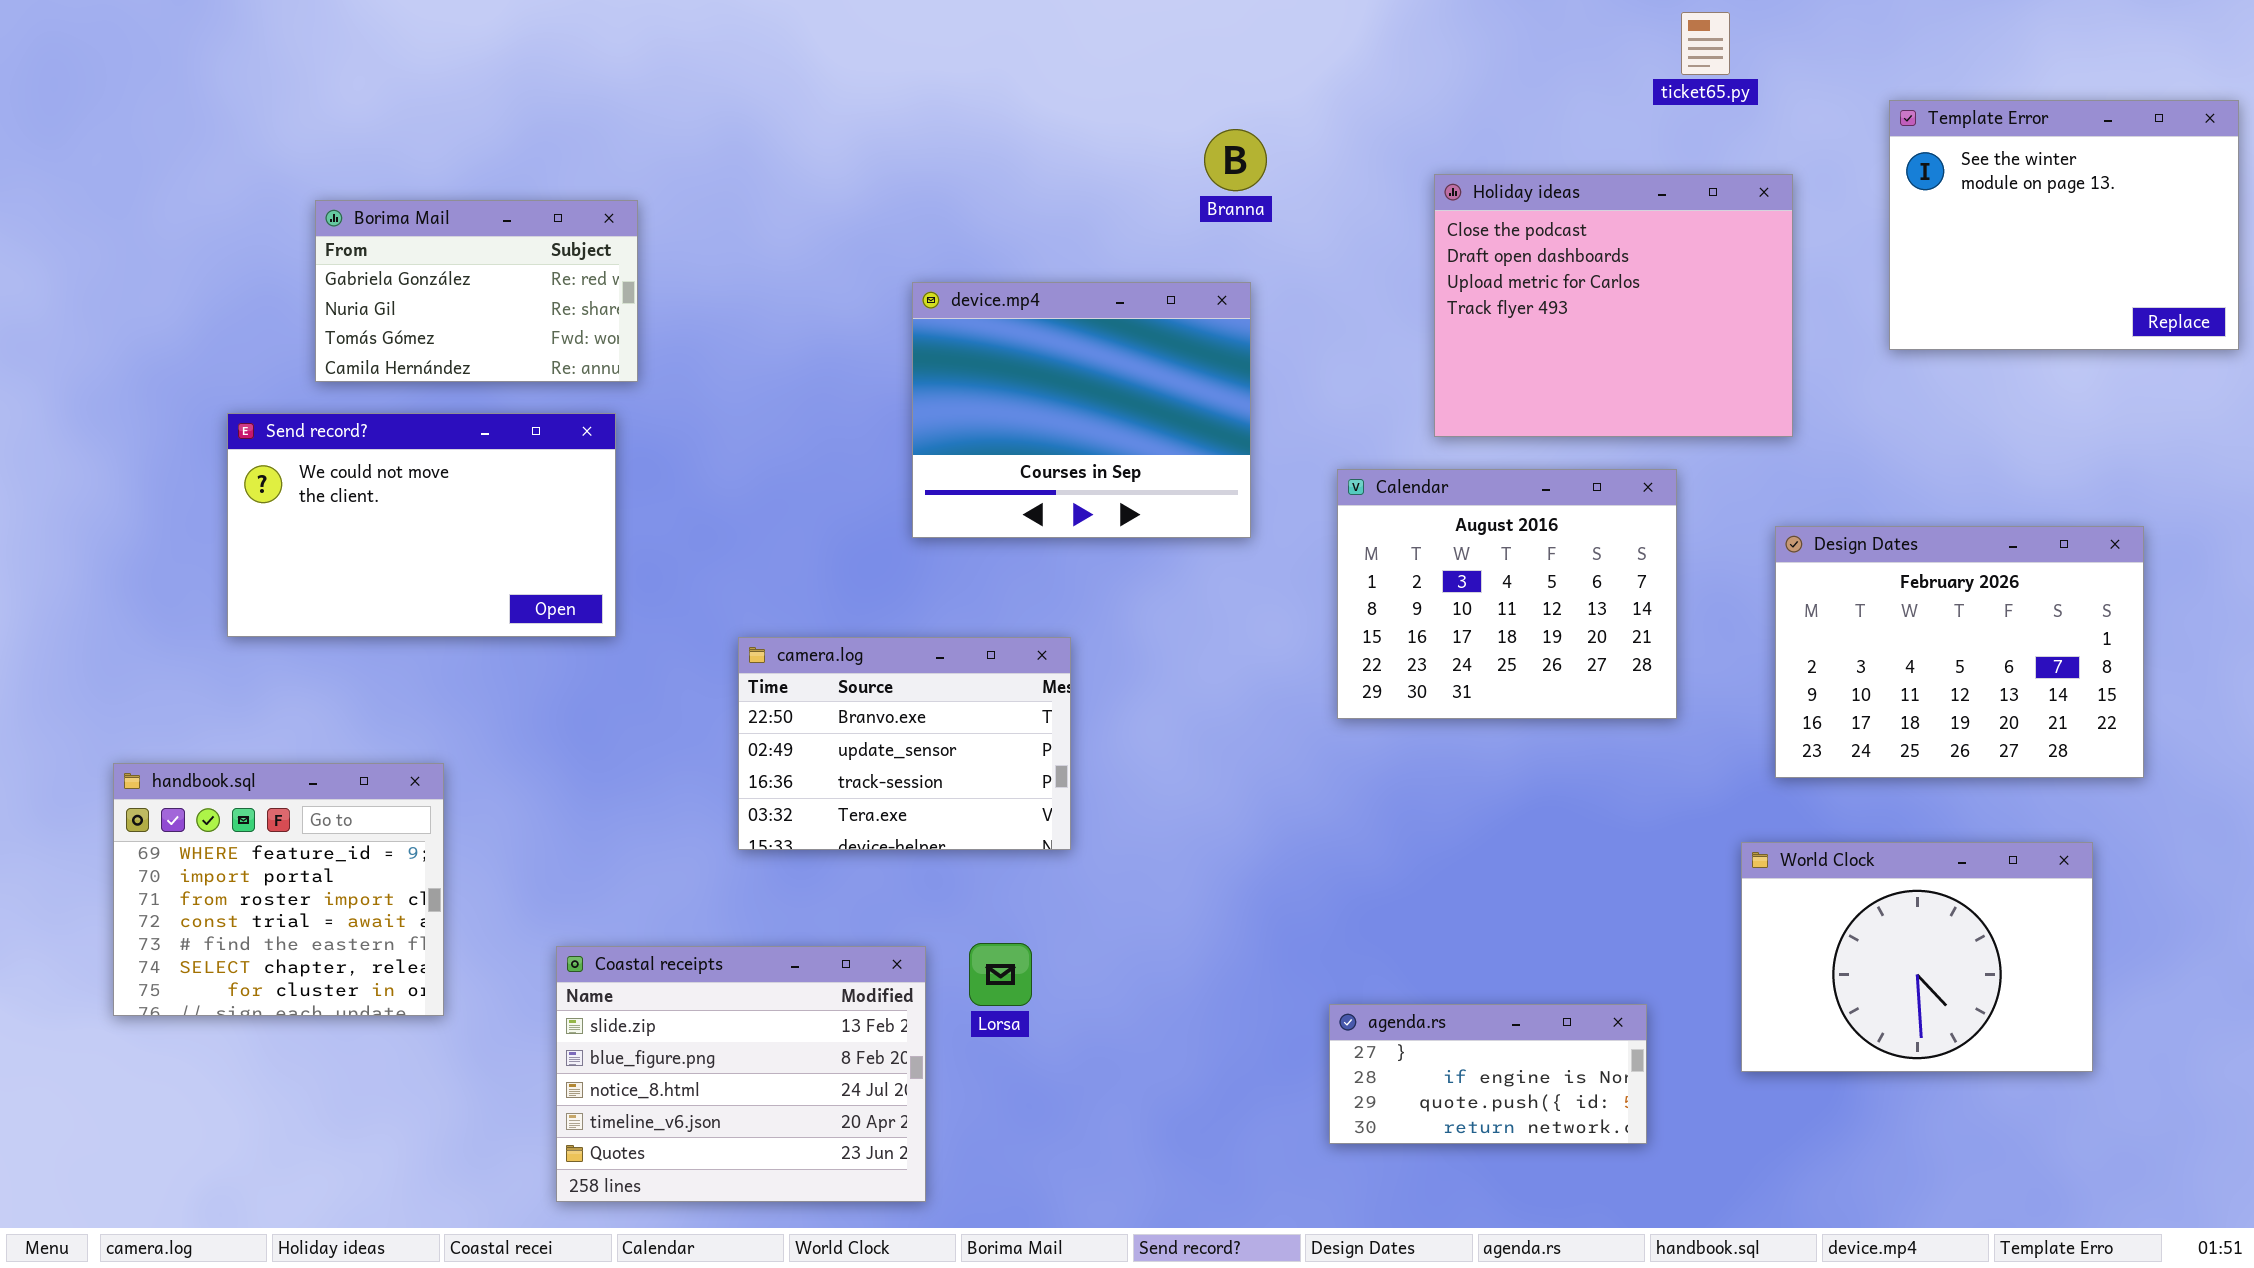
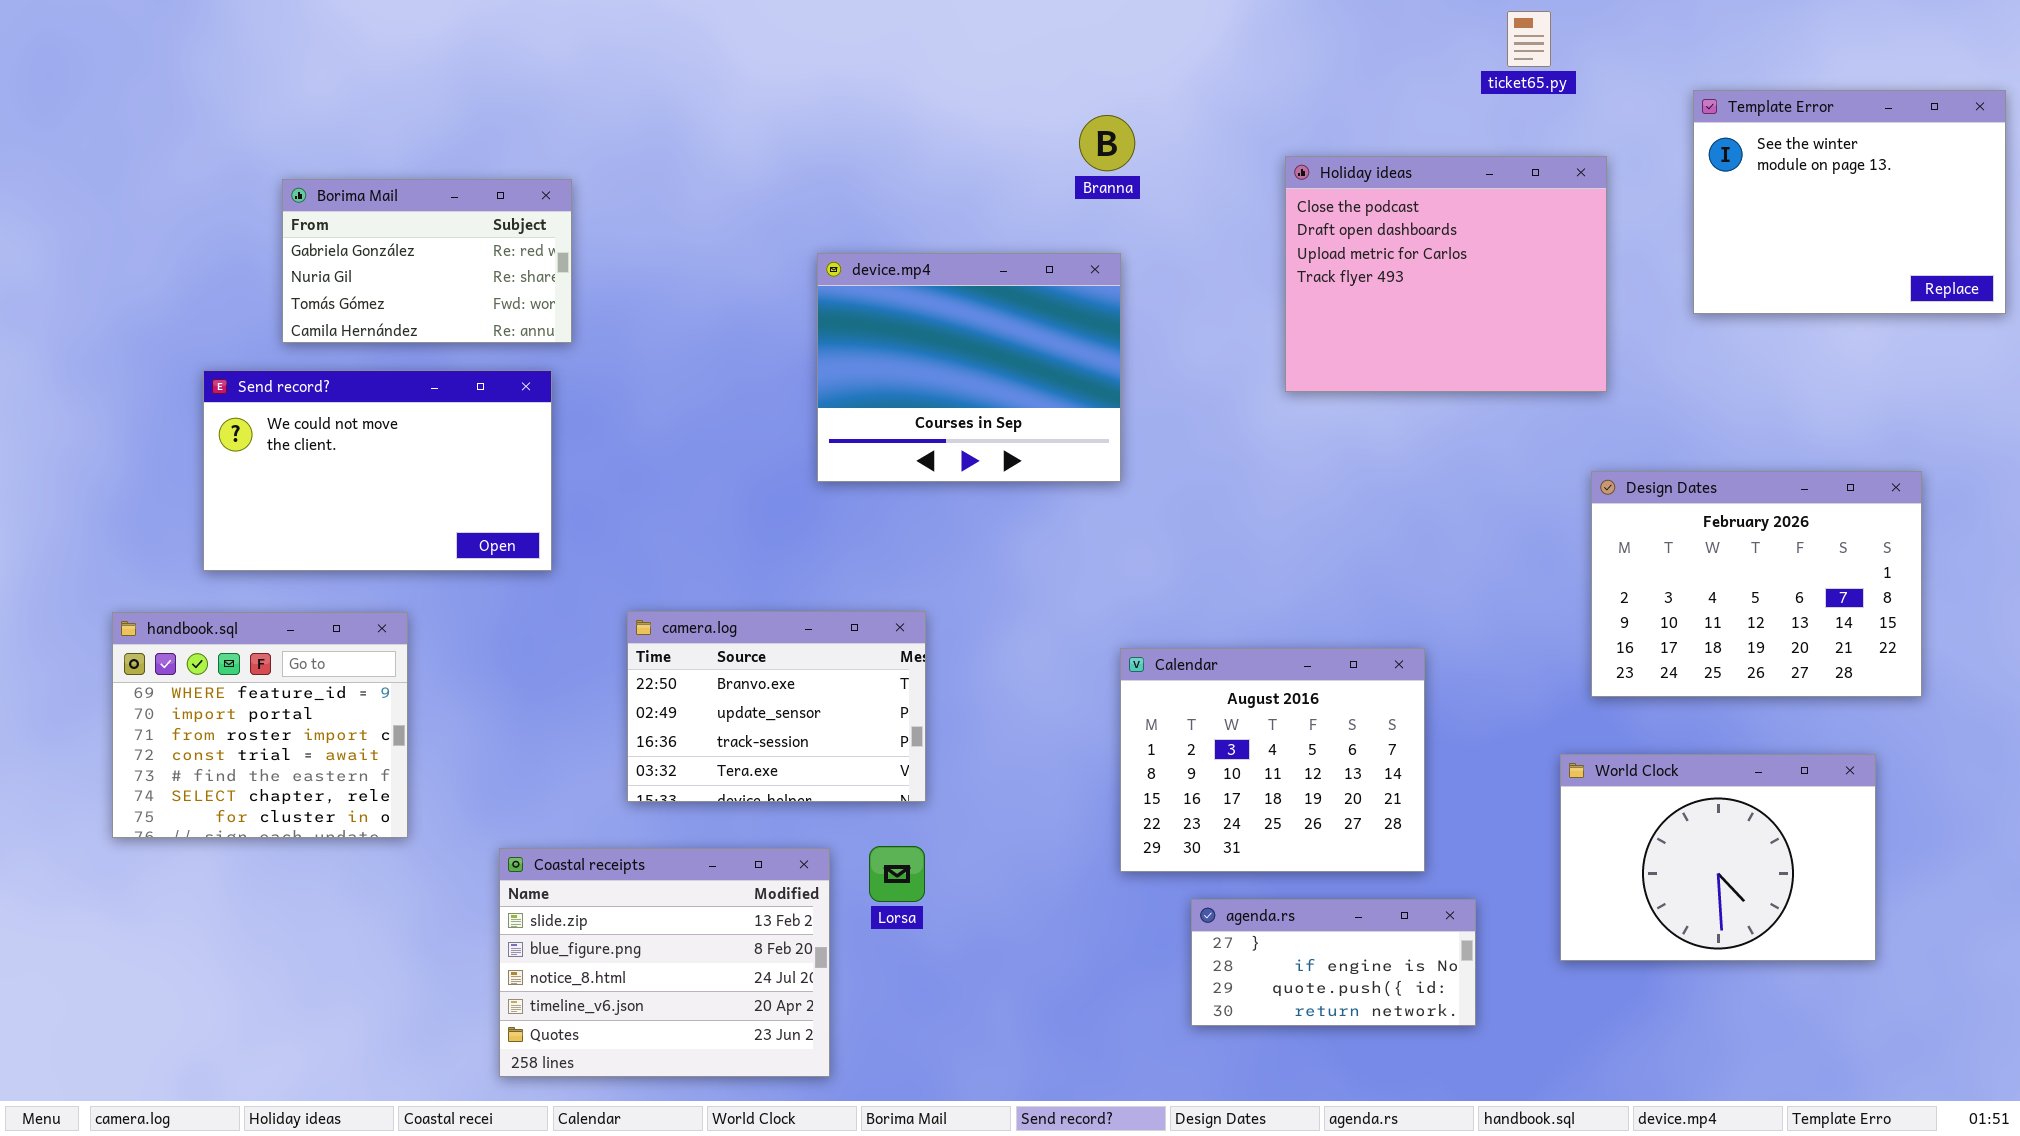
Calendar: [1337,469,1677,719] -> [1120,648,1425,872], moved
camera.log: [738,637,1071,850] -> [627,611,926,802], moved
handbook.sql: [113,763,444,1016] -> [112,612,408,838], moved

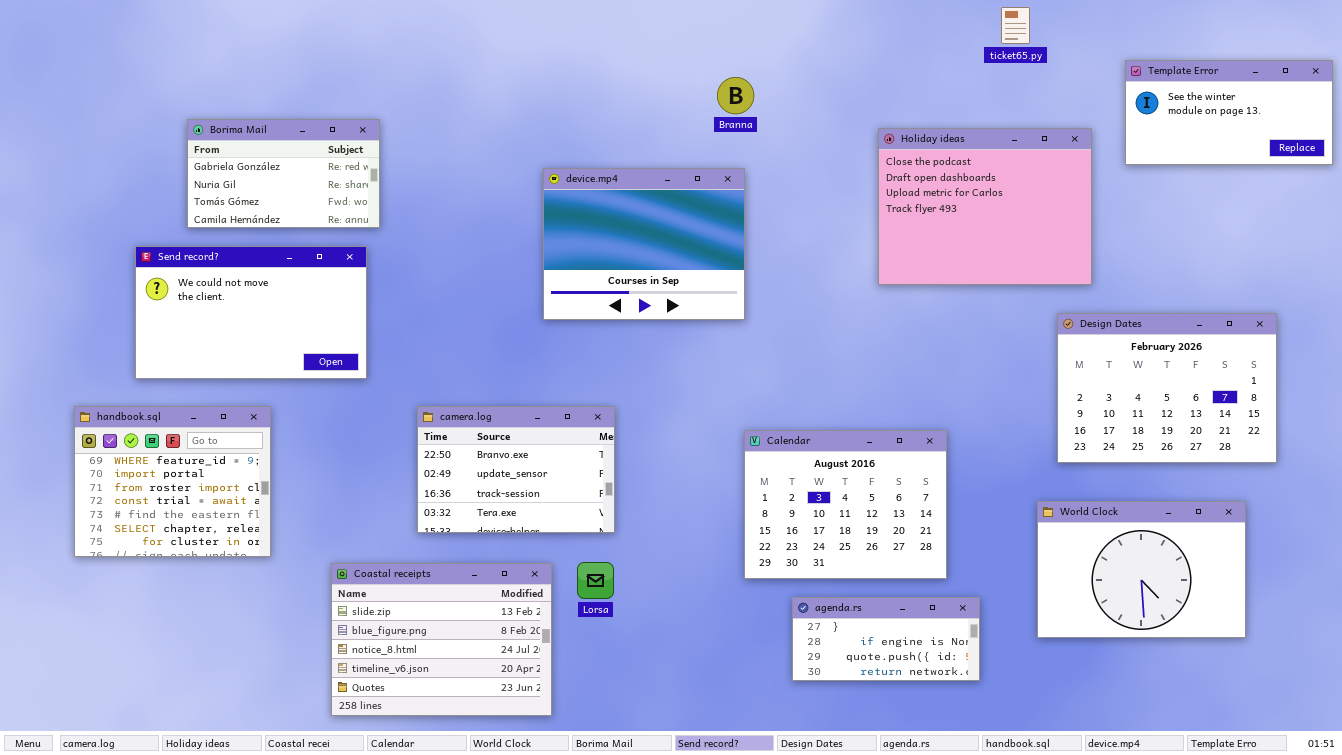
Template Error: [1693,90,2006,314] -> [1125,60,1333,165], resized
Holiday ideas: [1285,156,1607,392] -> [878,128,1092,285], moved

